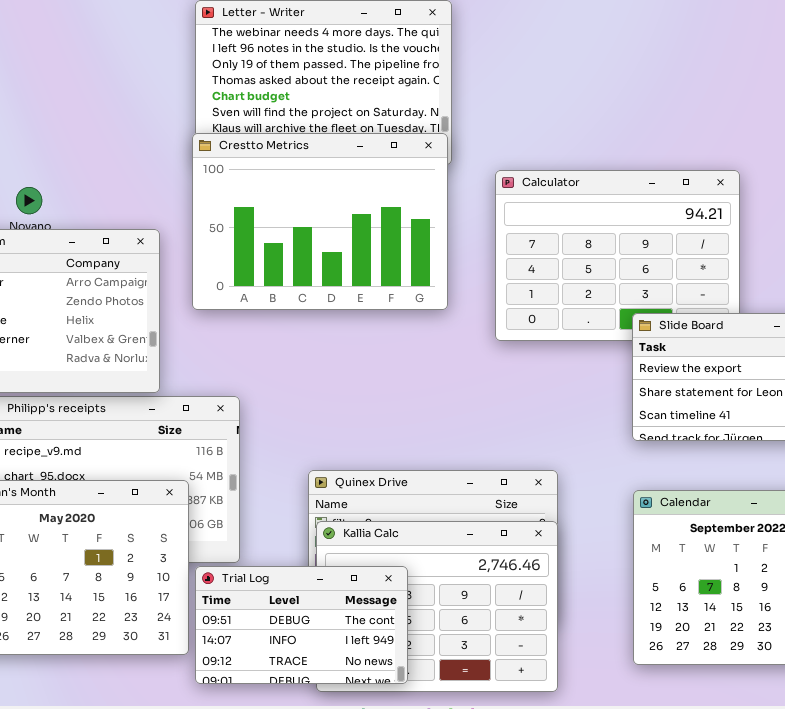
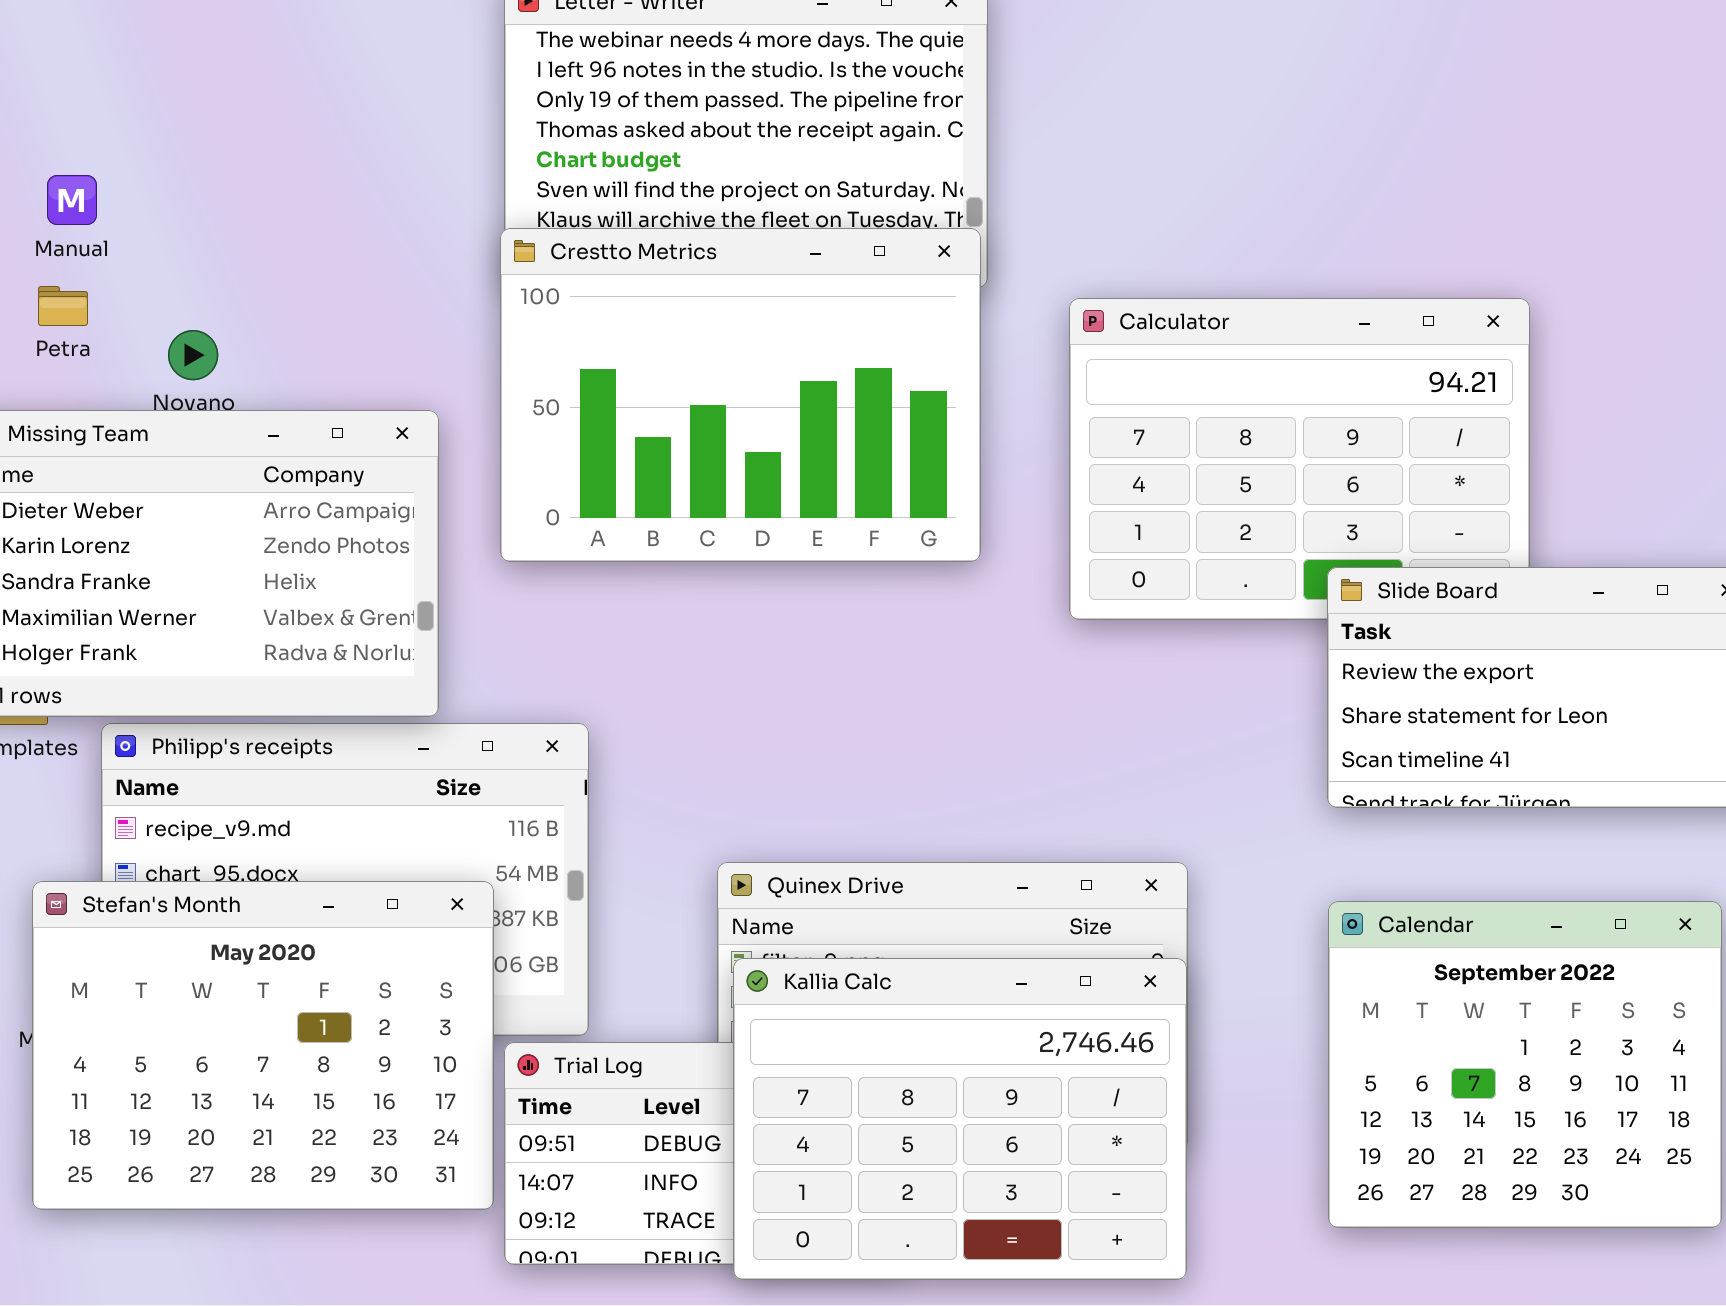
Kallia Calc: [316,521,558,692] -> [733,958,1187,1280], raised

